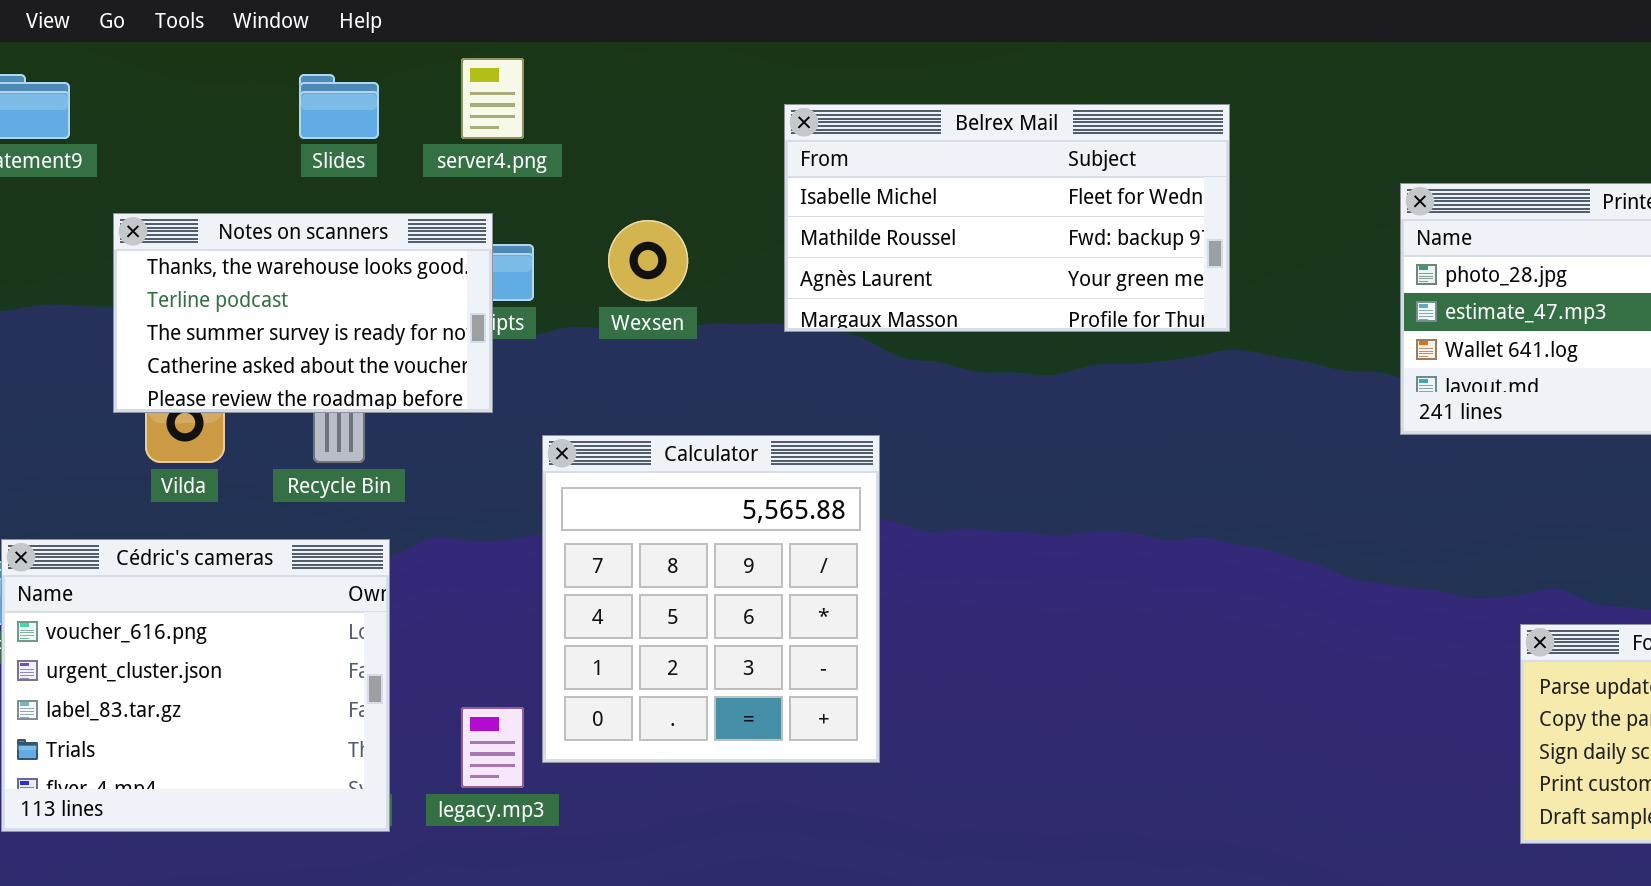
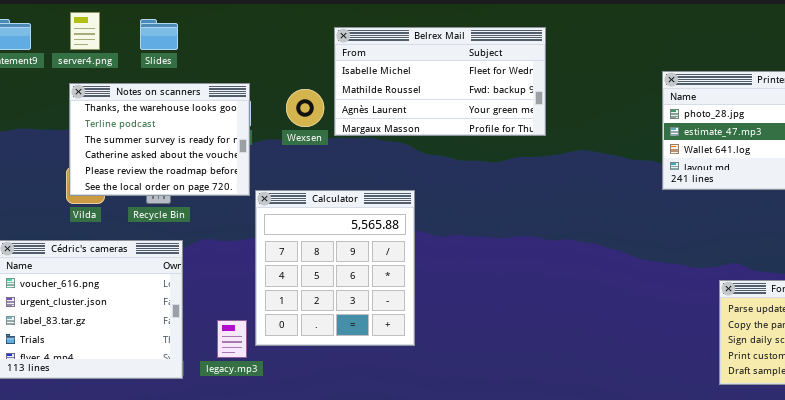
server4.png: [461,58,524,139] -> [70,12,100,50], moved
Belrex Mail: [784,104,1230,332] -> [334,27,546,136], moved
Notes on scanners: [113,213,493,413] -> [69,83,250,196], moved, resized

